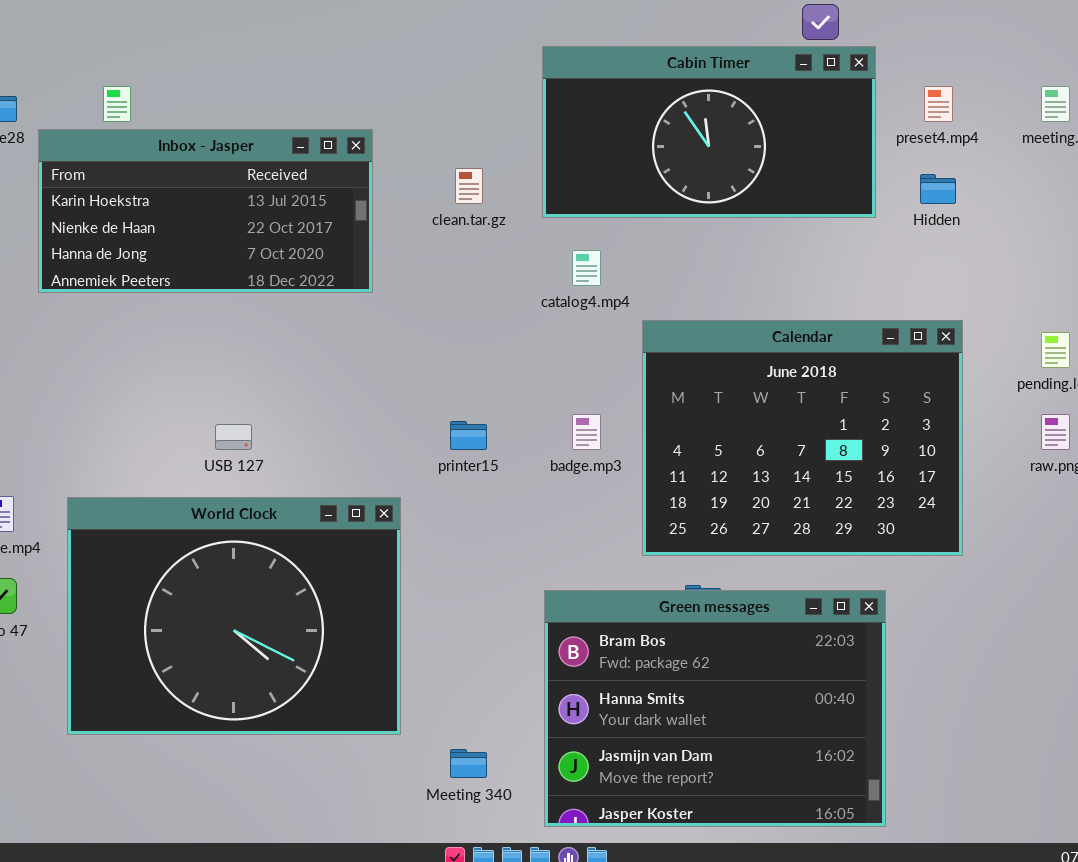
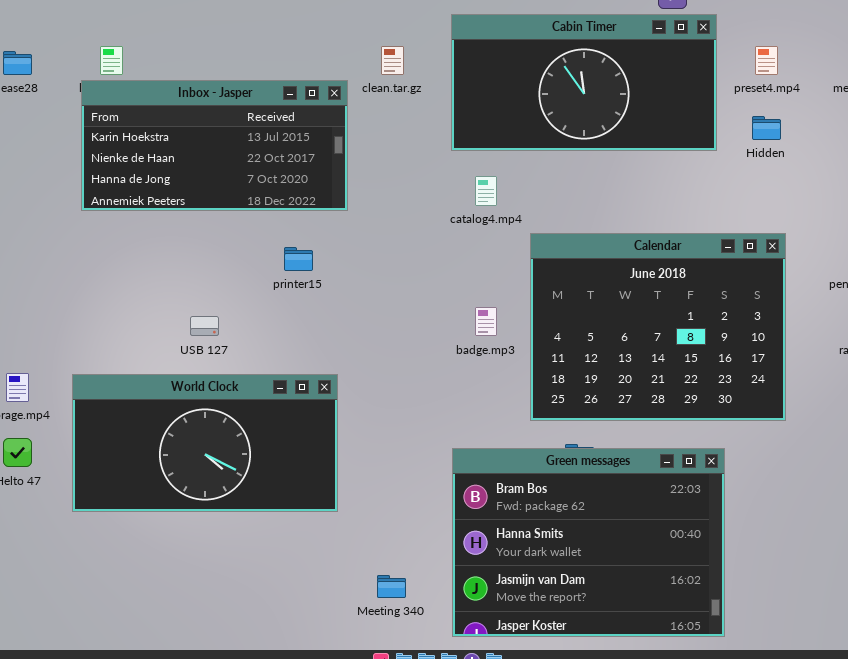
Inbox - Jasper: [38,129,373,293] -> [81,80,348,211], moved
clean.tar.gz: [455,168,483,204] -> [381,46,404,75], moved
printer15: [450,421,487,450] -> [284,247,313,271], moved
World Clock: [67,497,401,735] -> [72,374,338,512], resized

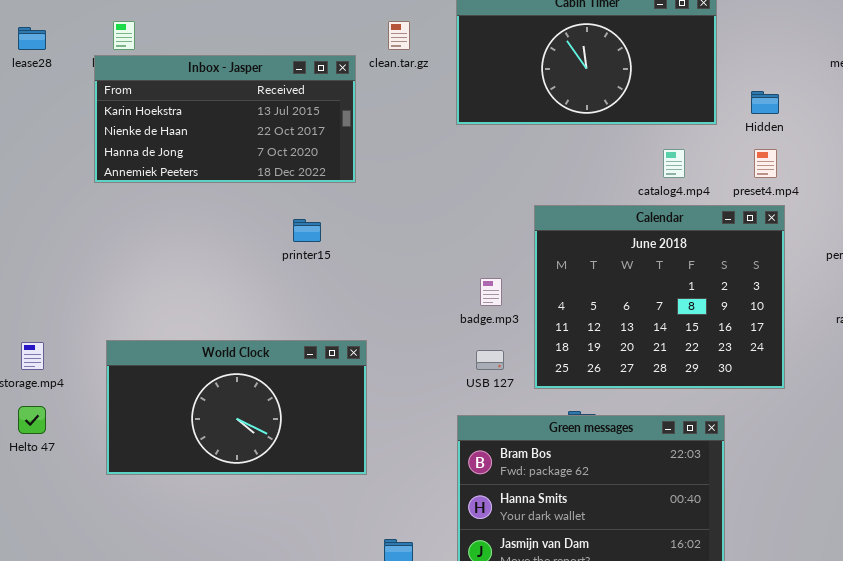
preset4.mp4: [755,46,778,75] -> [754,149,777,178], moved
catalog4.mp4: [475,176,497,206] -> [663,149,685,178], moved
USB 127: [190,316,219,336] -> [476,350,504,370], moved
World Clock: [72,374,338,512] -> [106,340,367,475], moved

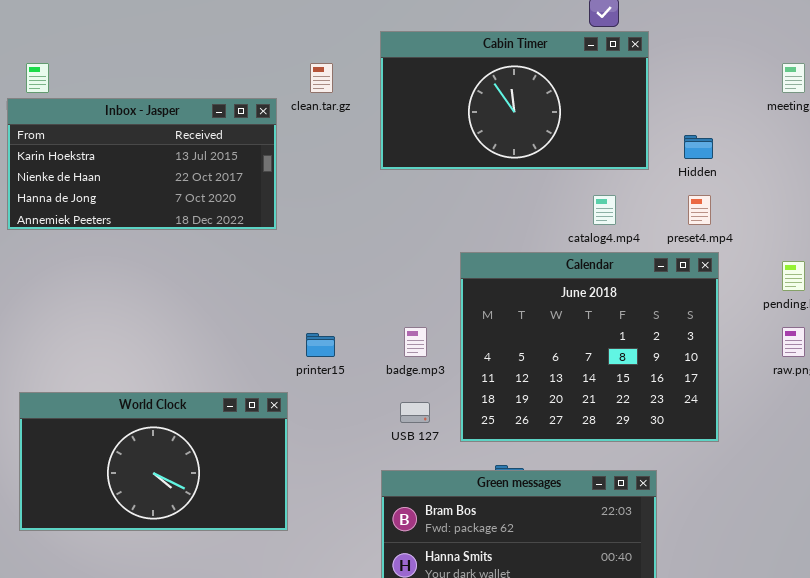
printer15: [293,219,321,242] -> [306,333,335,357], moved

